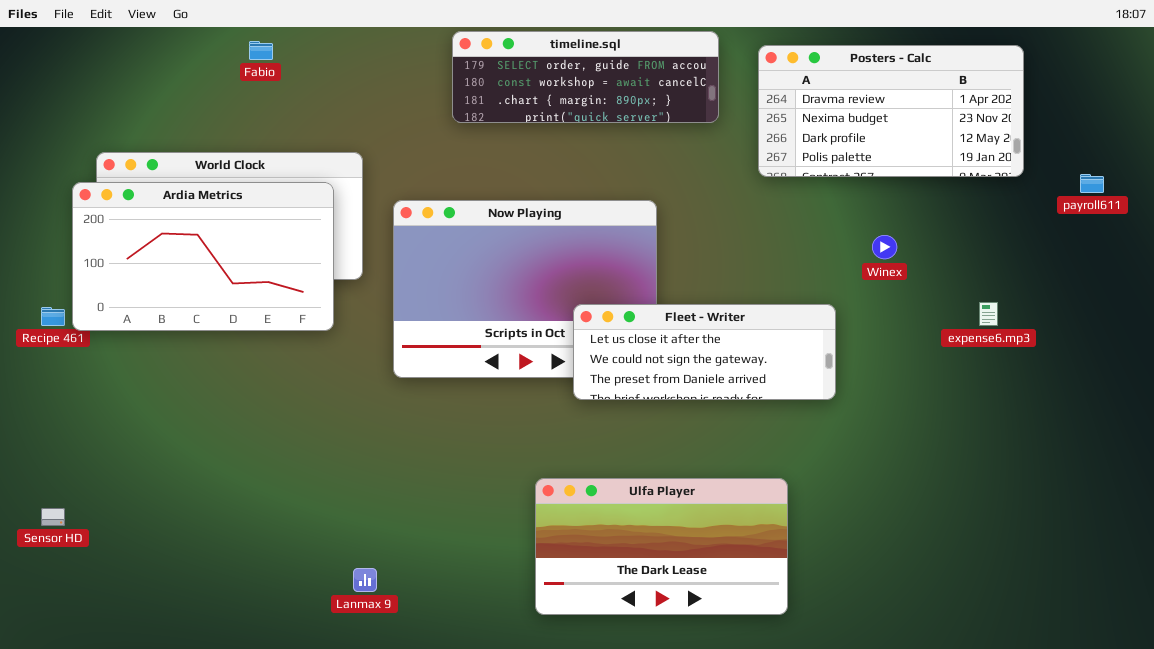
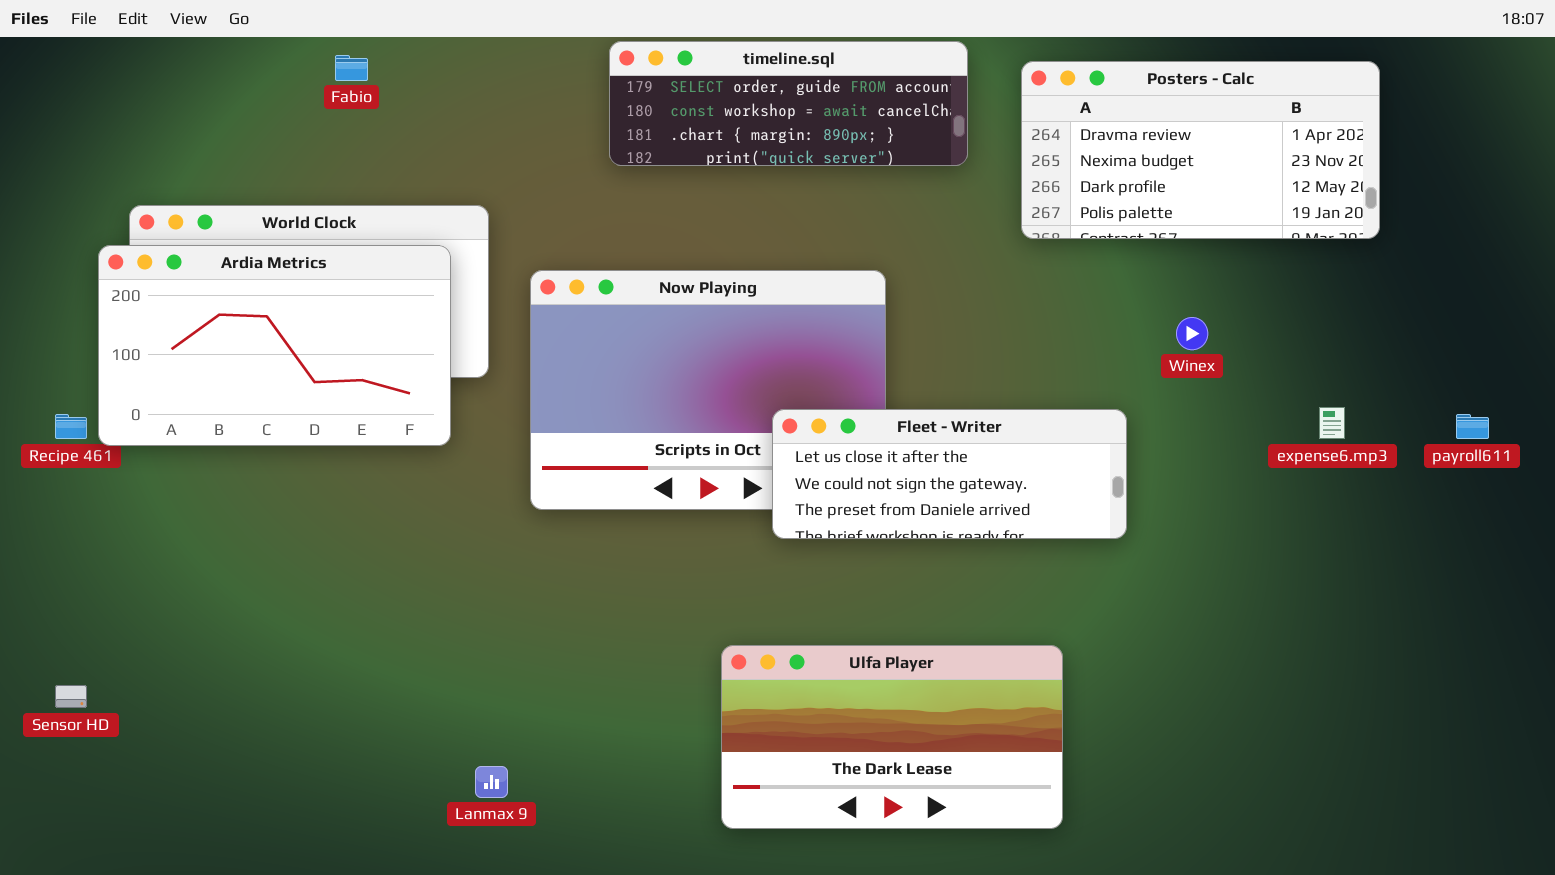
payroll611: [1080,174,1104,193] -> [1456,414,1489,439], moved

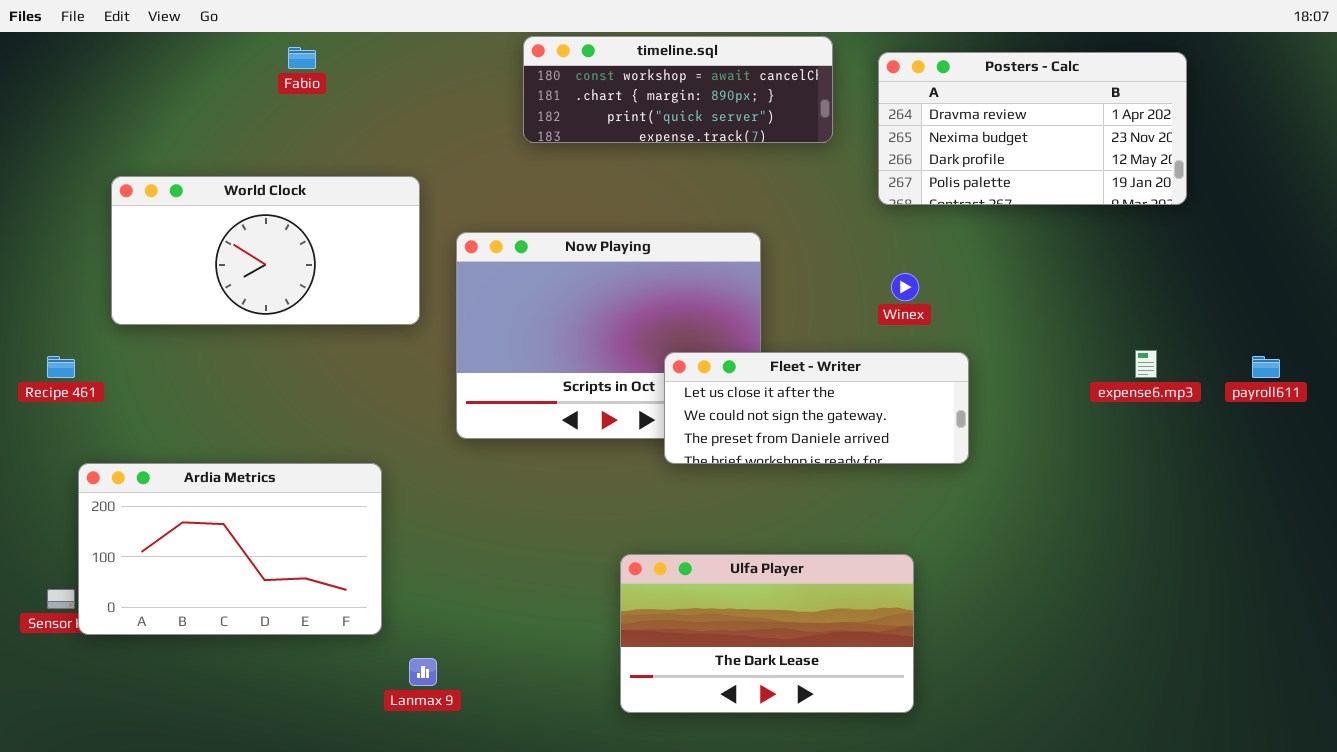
timeline.sql: [609,41,968,166] -> [523,36,833,143], scrolled down 1 row
Ardia Metrics: [98,245,451,446] -> [78,463,382,635], moved
Winex: [1176,317,1208,350] -> [891,273,919,301], moved

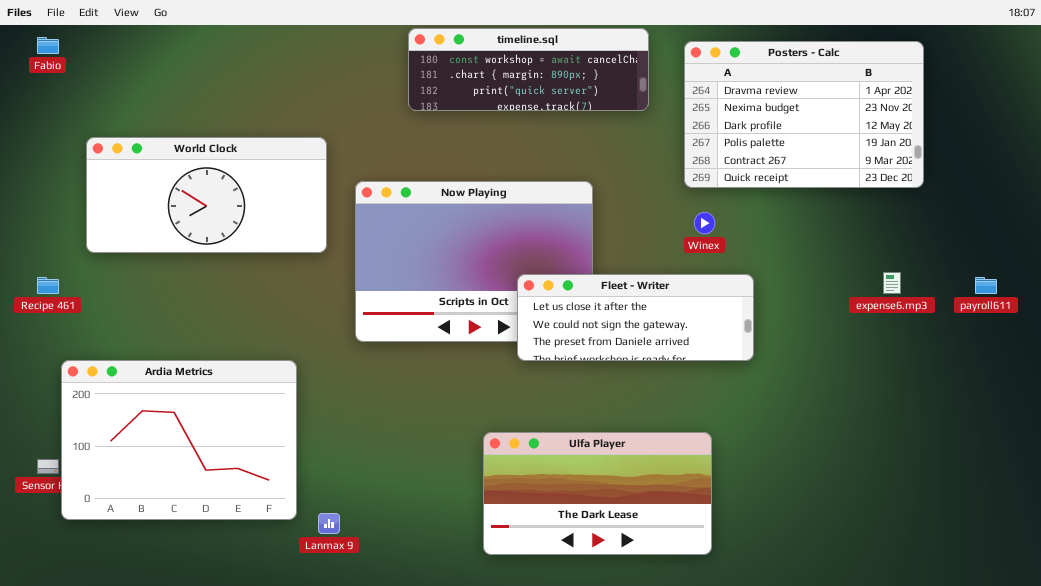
Fabio: [288,47,316,69] -> [37,37,59,54], moved
Posters - Calc: [878,52,1187,205] -> [684,41,924,188], resized
Ardia Metrics: [78,463,382,635] -> [61,360,297,520], resized

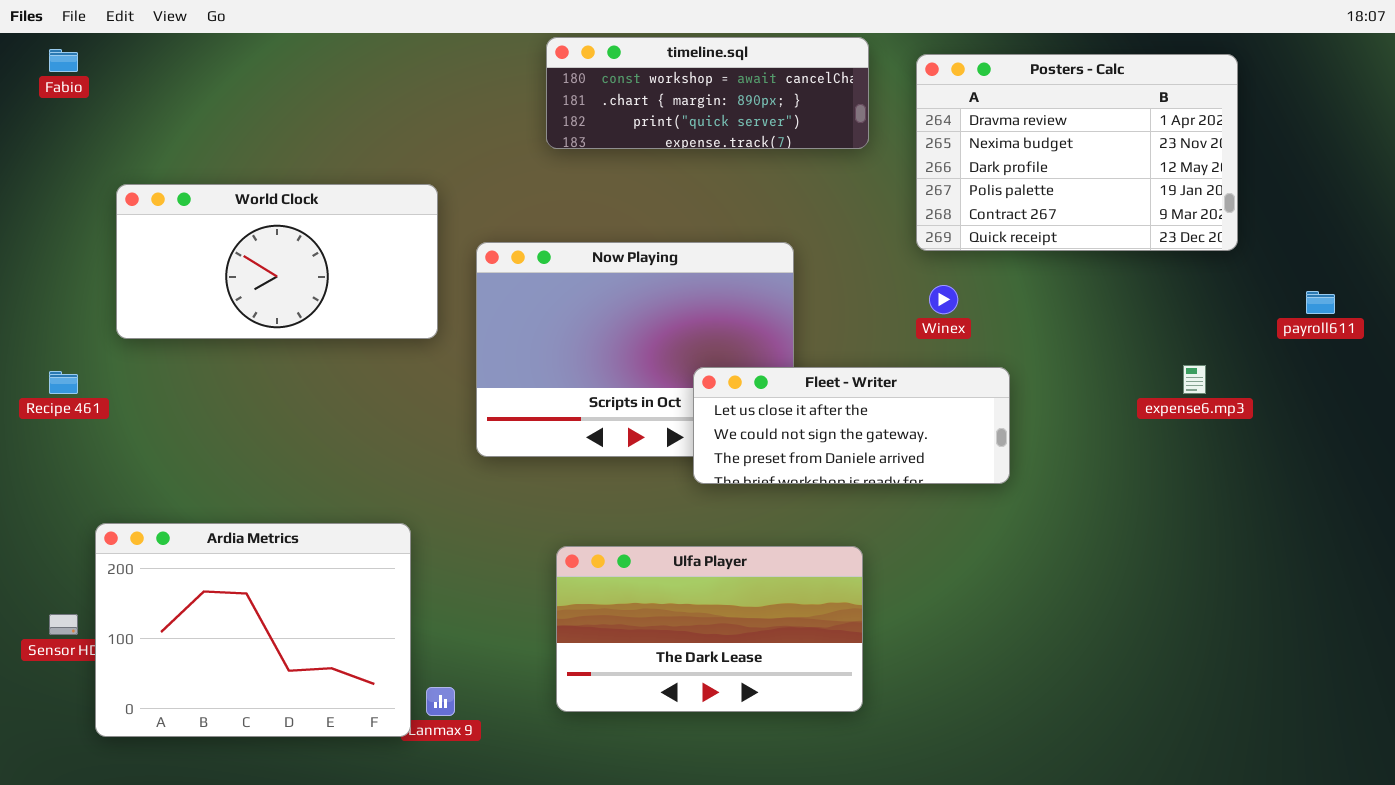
payroll611: [975,277,997,294] -> [1306,291,1335,314], moved
Ardia Metrics: [61,360,297,520] -> [95,523,411,737], moved
Ulfa Player: [483,432,712,555] -> [556,546,863,712], moved

